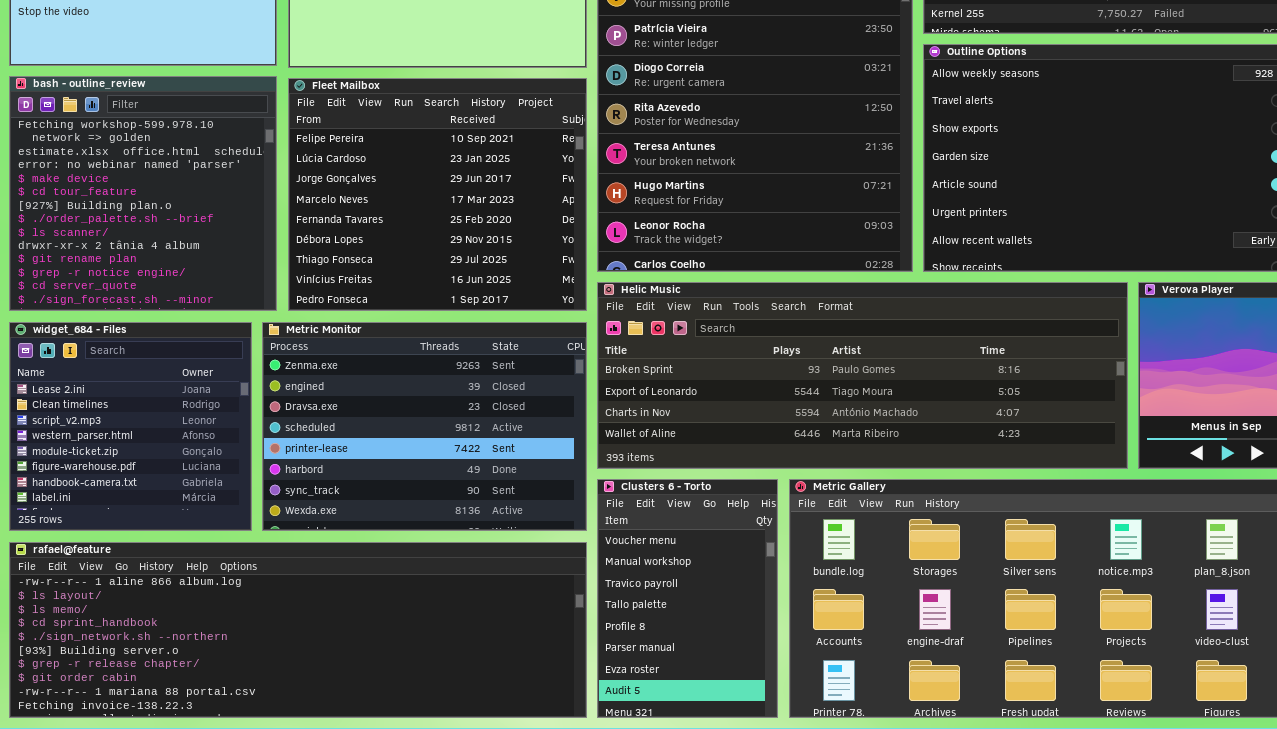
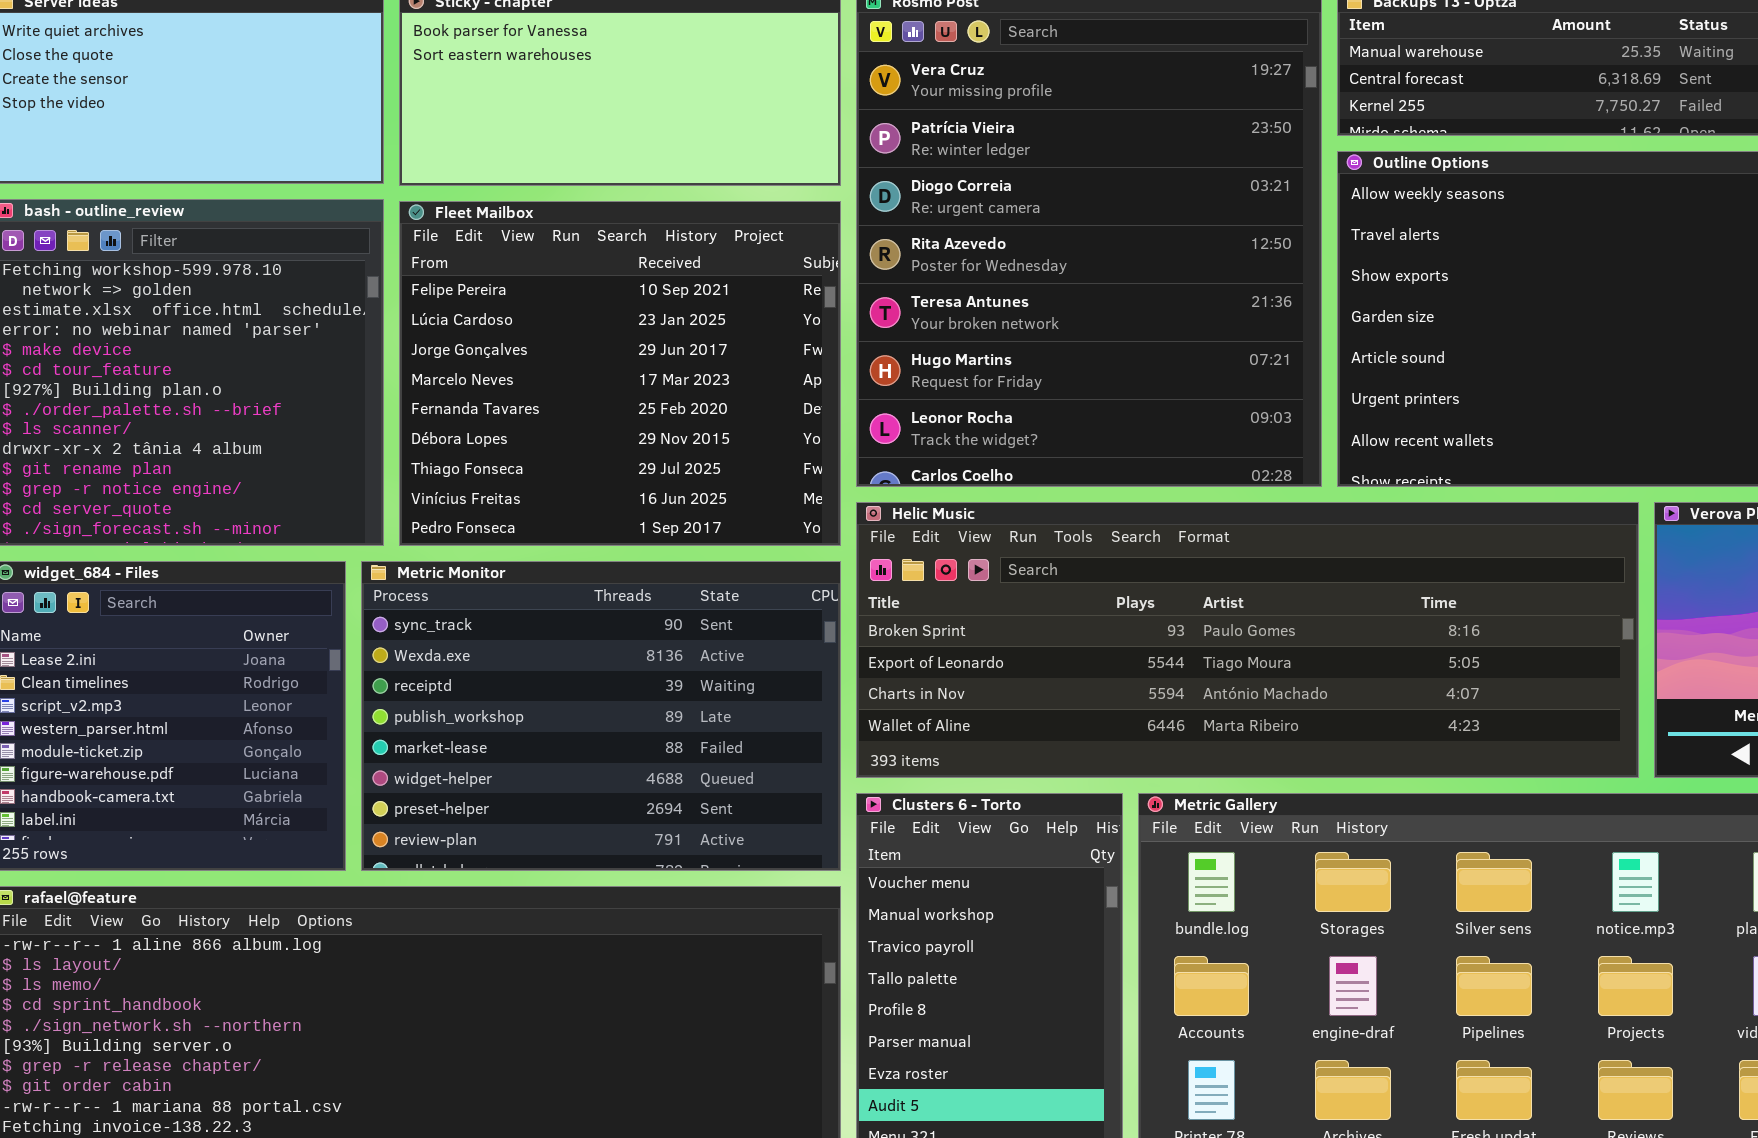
Metric Monitor: [262,322,587,531] -> [361,561,841,871], scrolled down 6 rows

